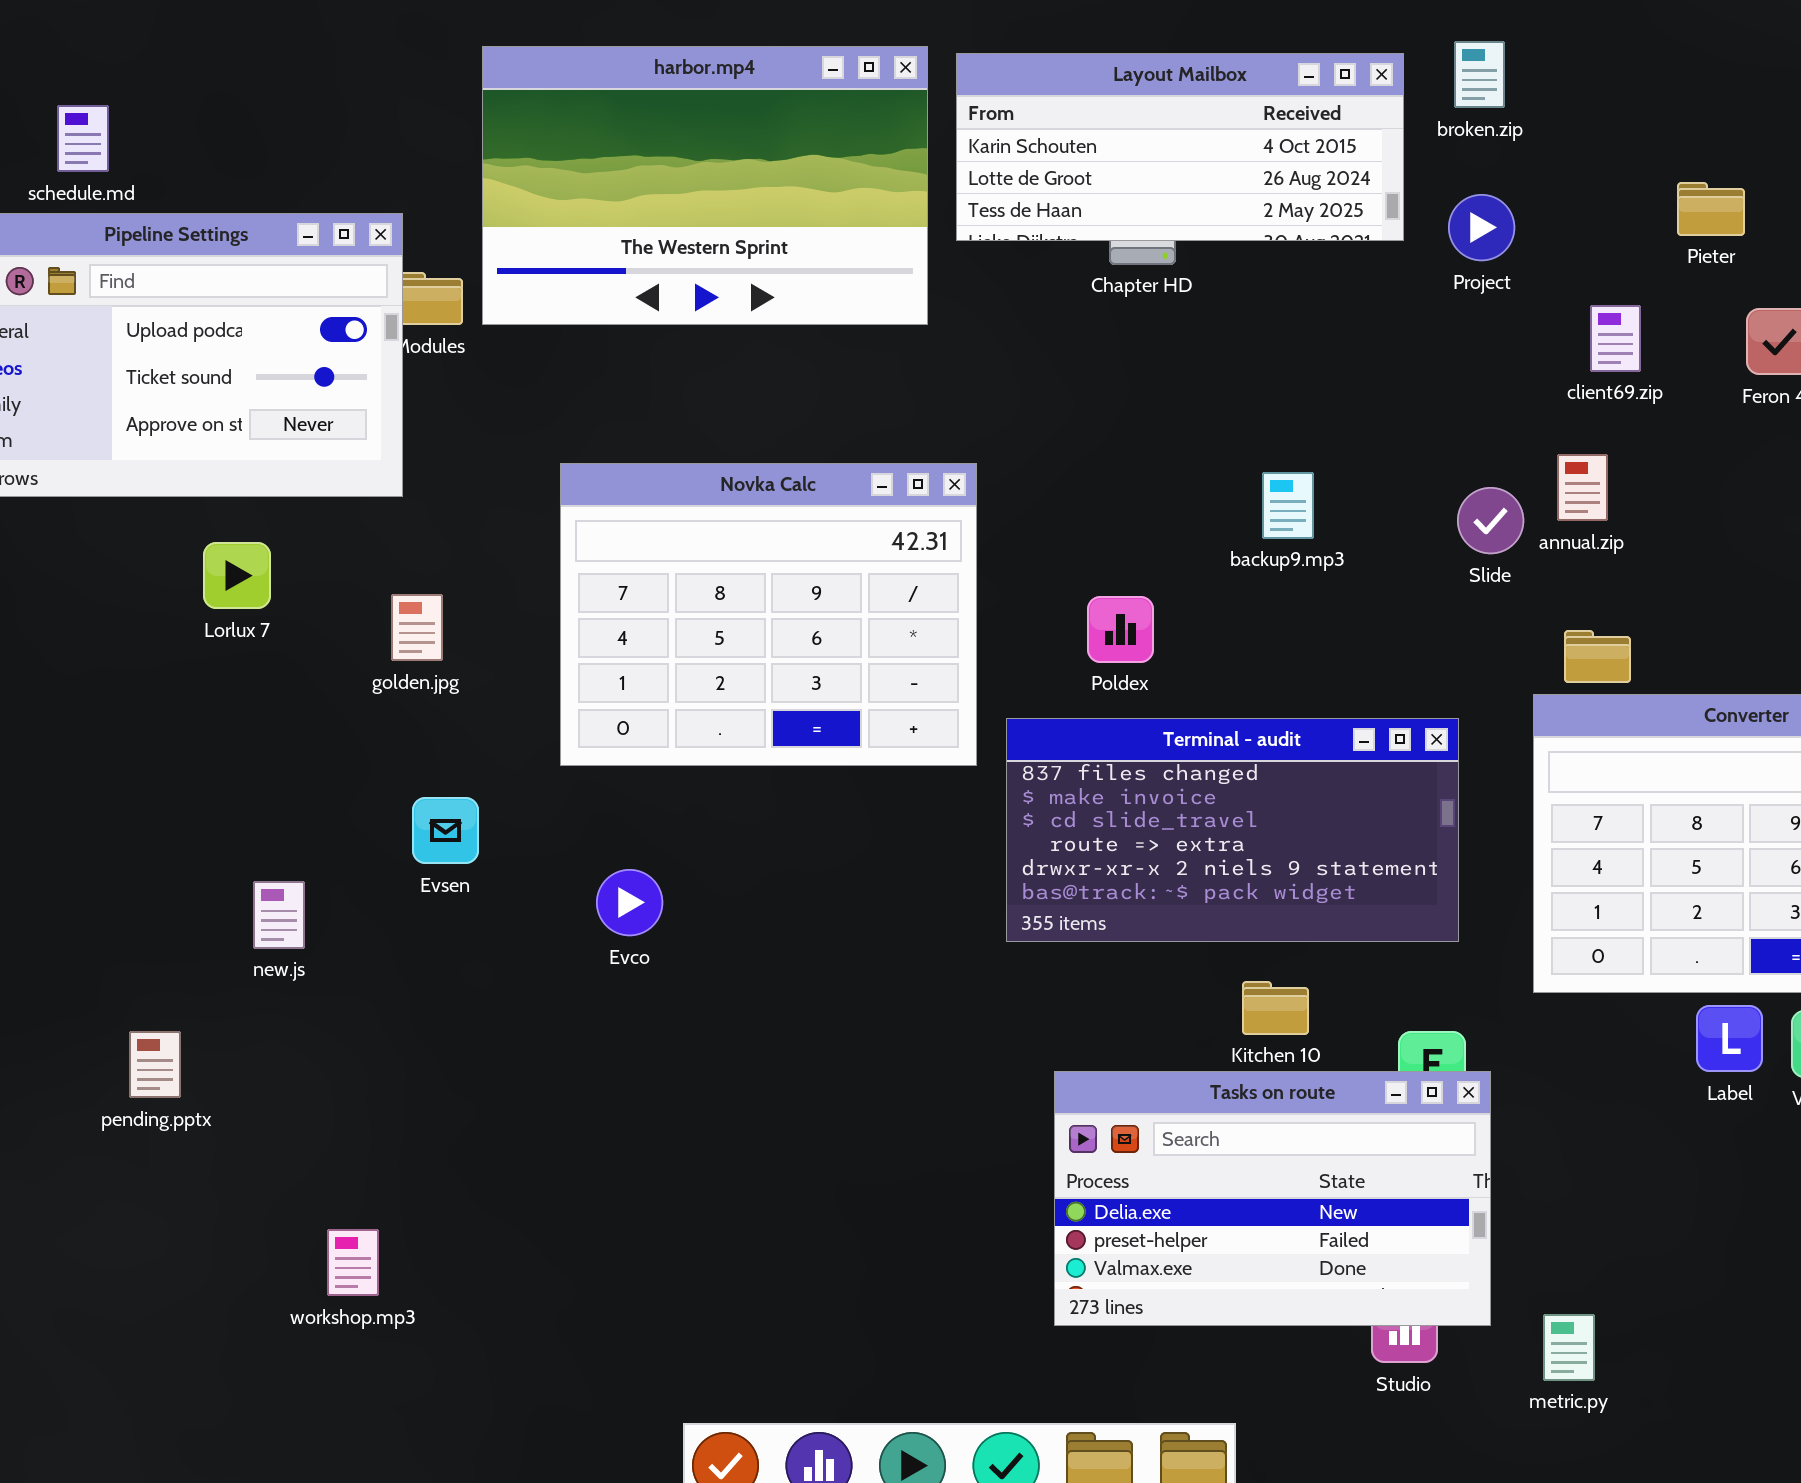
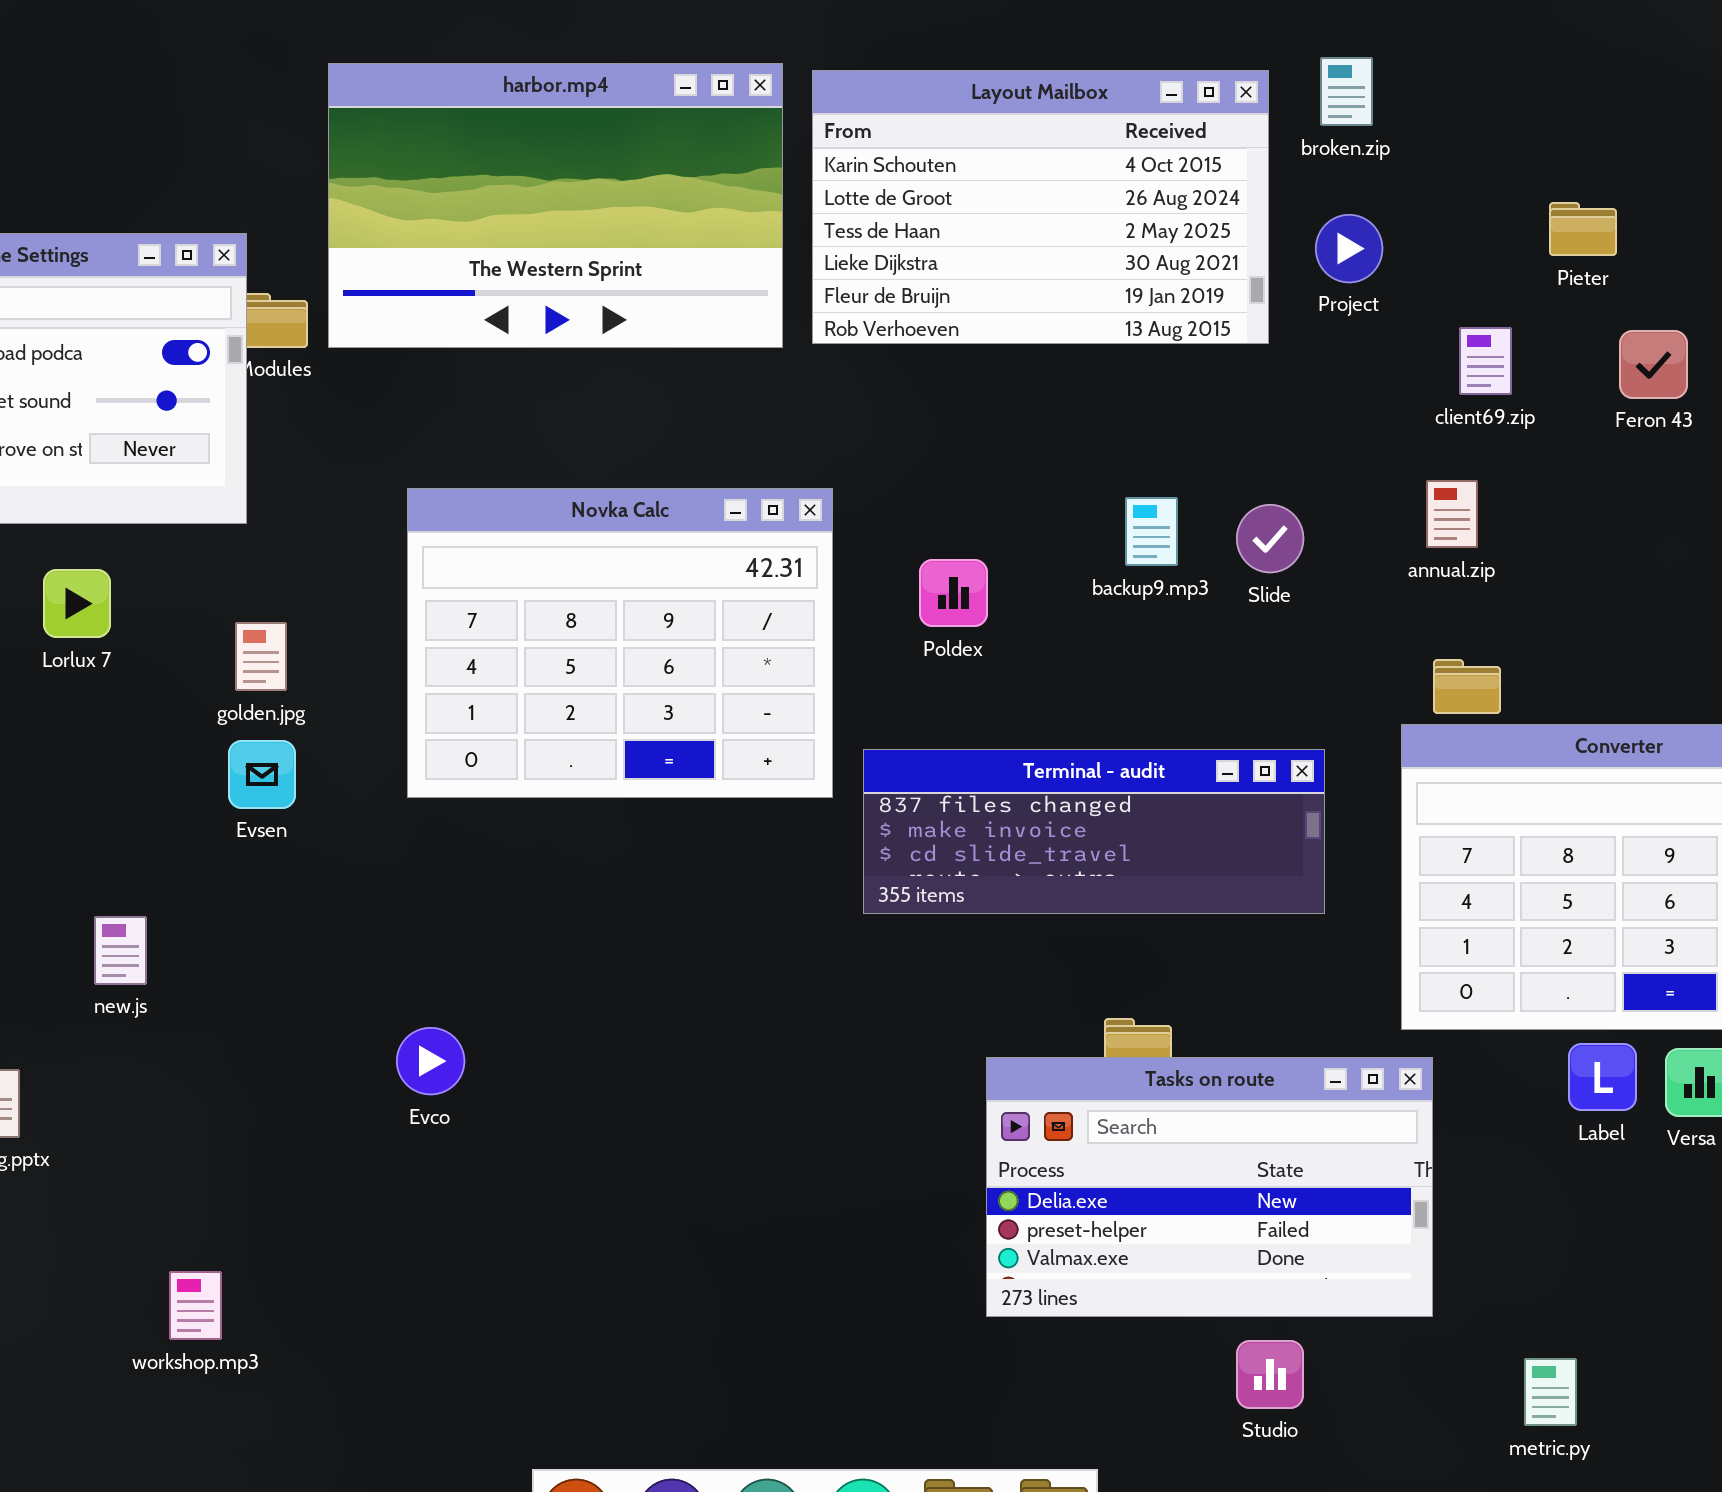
Layout Mailbox: [956,53,1404,241] -> [812,70,1269,344], resized
Slide: [1457,487,1524,554] -> [1236,504,1304,573], moved
Poldex: [1087,596,1154,663] -> [919,559,988,627], moved
Terminal - audit: [1006,718,1459,942] -> [863,749,1325,914], resized
Evsen: [412,797,479,864] -> [228,740,296,809], moved
Evco: [596,869,663,936] -> [396,1027,465,1095], moved
Tasks on route: [1054,1071,1491,1326] -> [986,1057,1433,1317], moved
metric.py: [1543,1314,1595,1381] -> [1524,1358,1577,1426], moved

